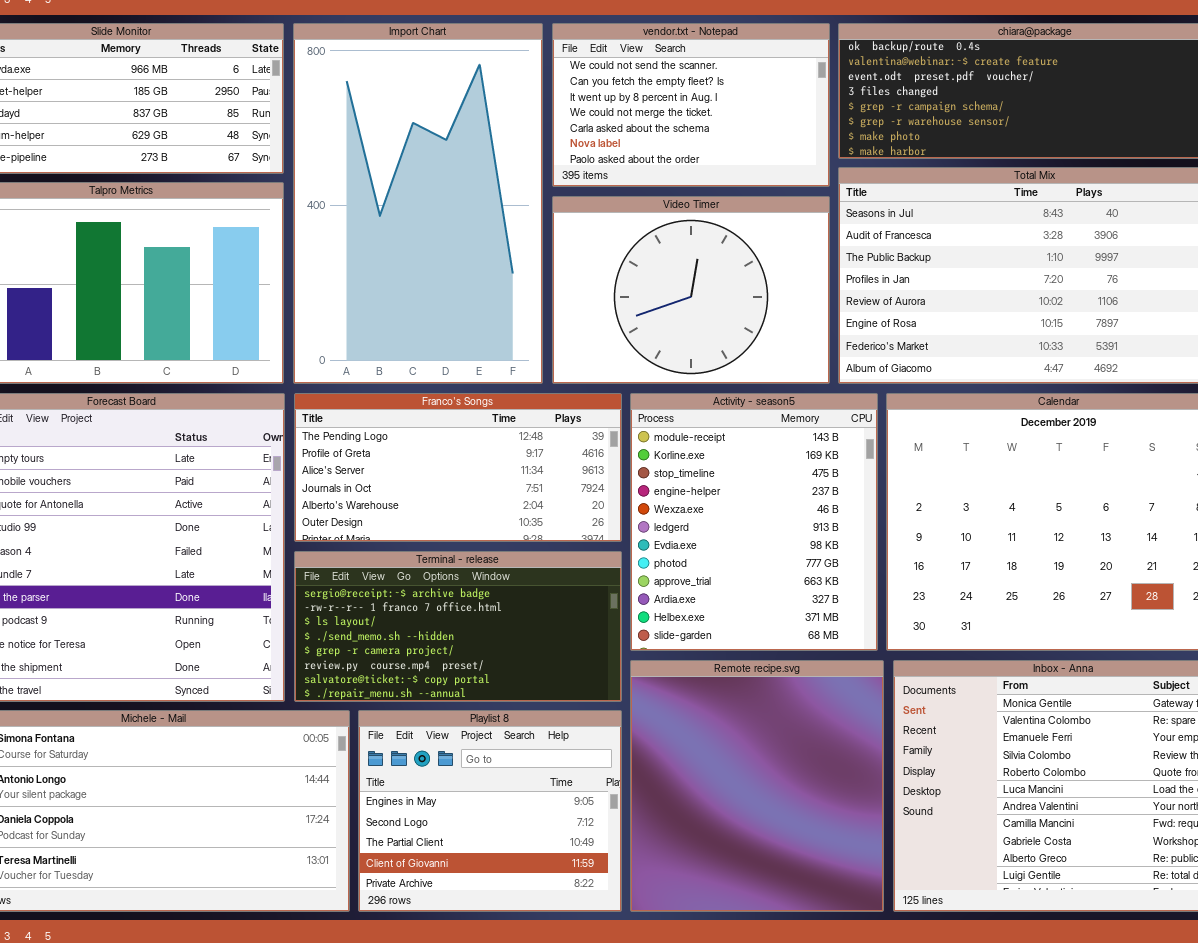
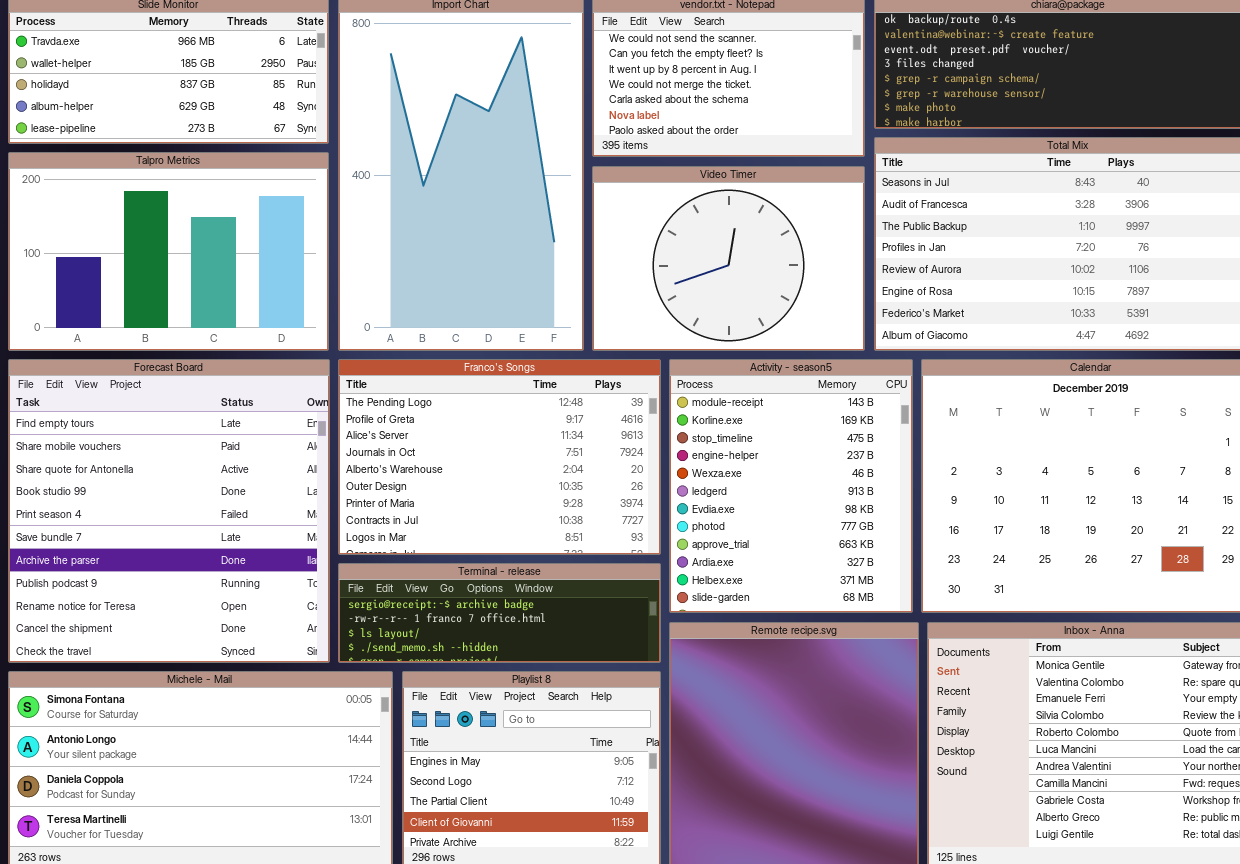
Franco's Songs: [294,393,622,542] -> [338,359,661,555], resized
Terminal - release: [294,551,622,702] -> [338,563,661,663], resized

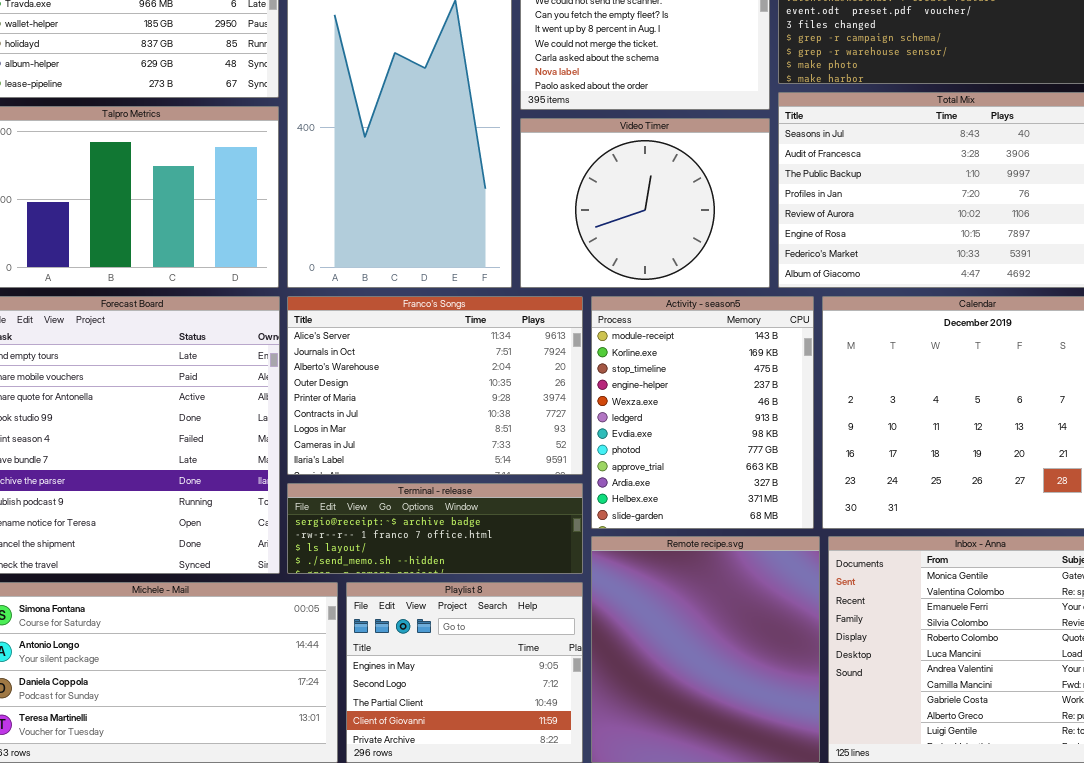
Franco's Songs: [338,359,661,555] -> [287,296,583,475], scrolled down 2 rows

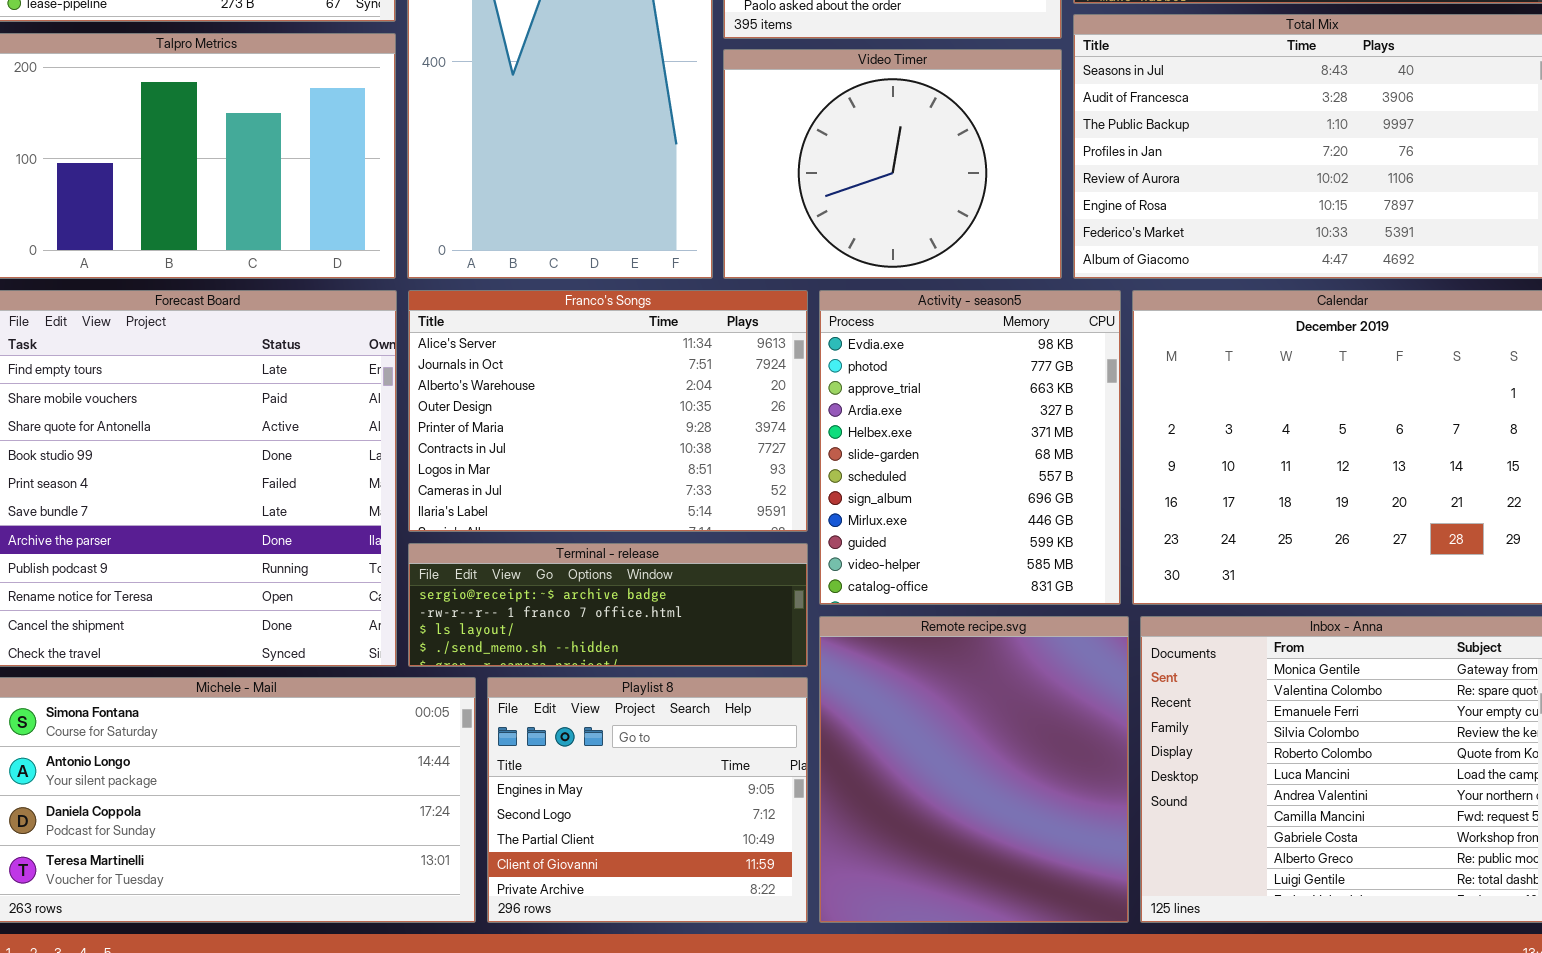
Activity - season5: [591,296,814,529] -> [819,290,1121,605], scrolled down 6 rows

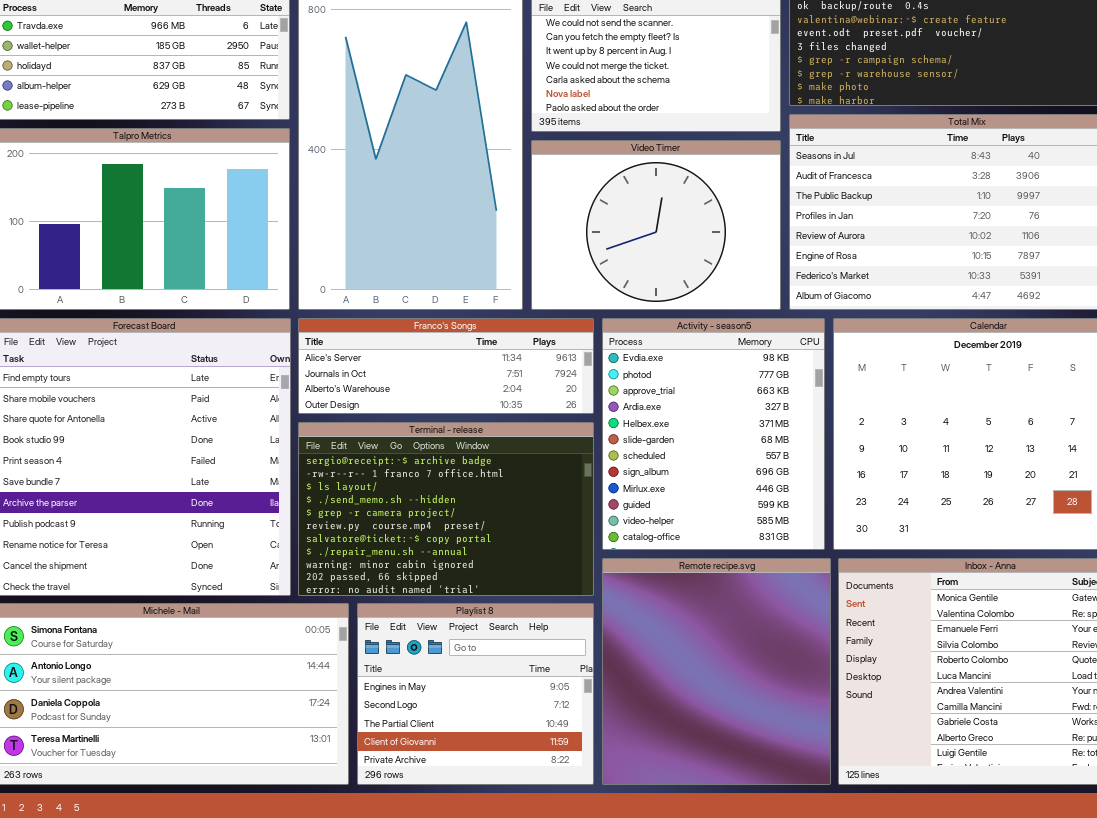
Franco's Songs: [408,290,808,532] -> [298,318,594,414], resized
Terminal - release: [408,543,808,667] -> [298,422,594,596], resized

